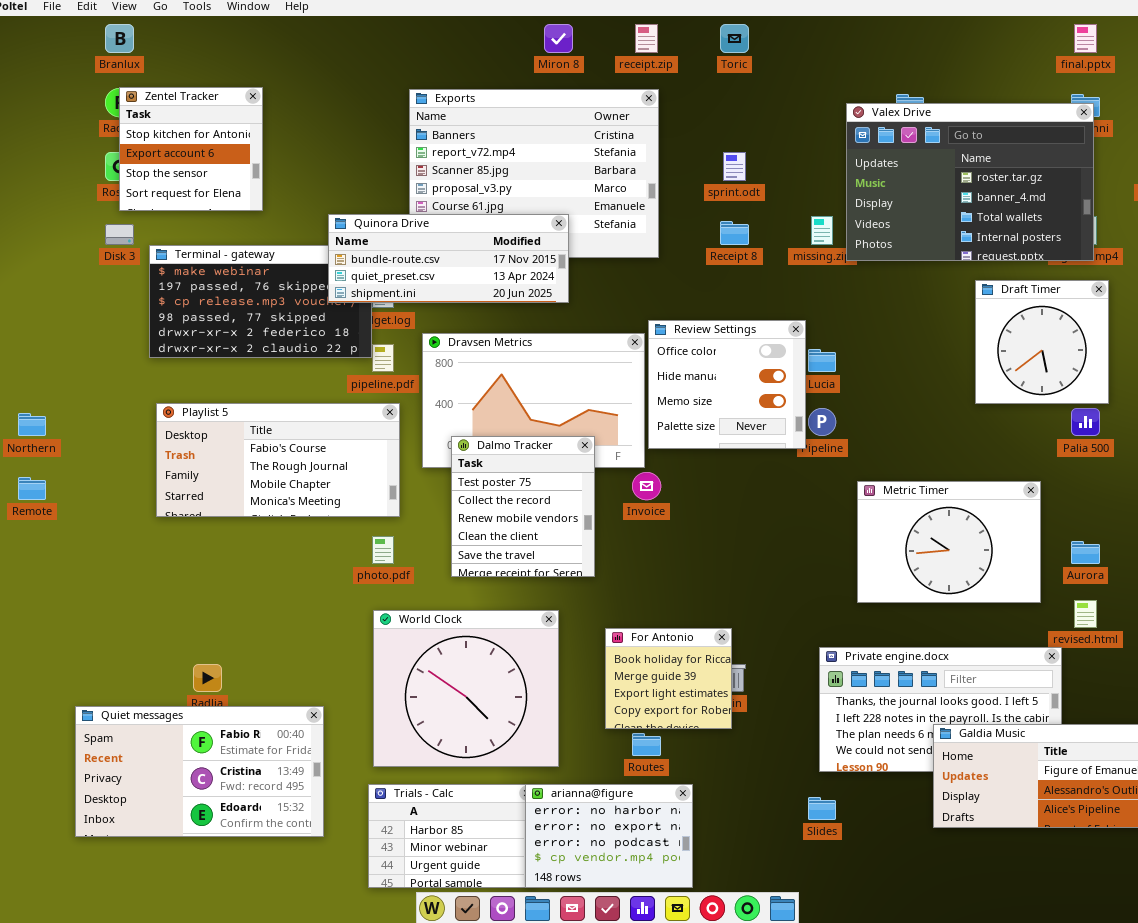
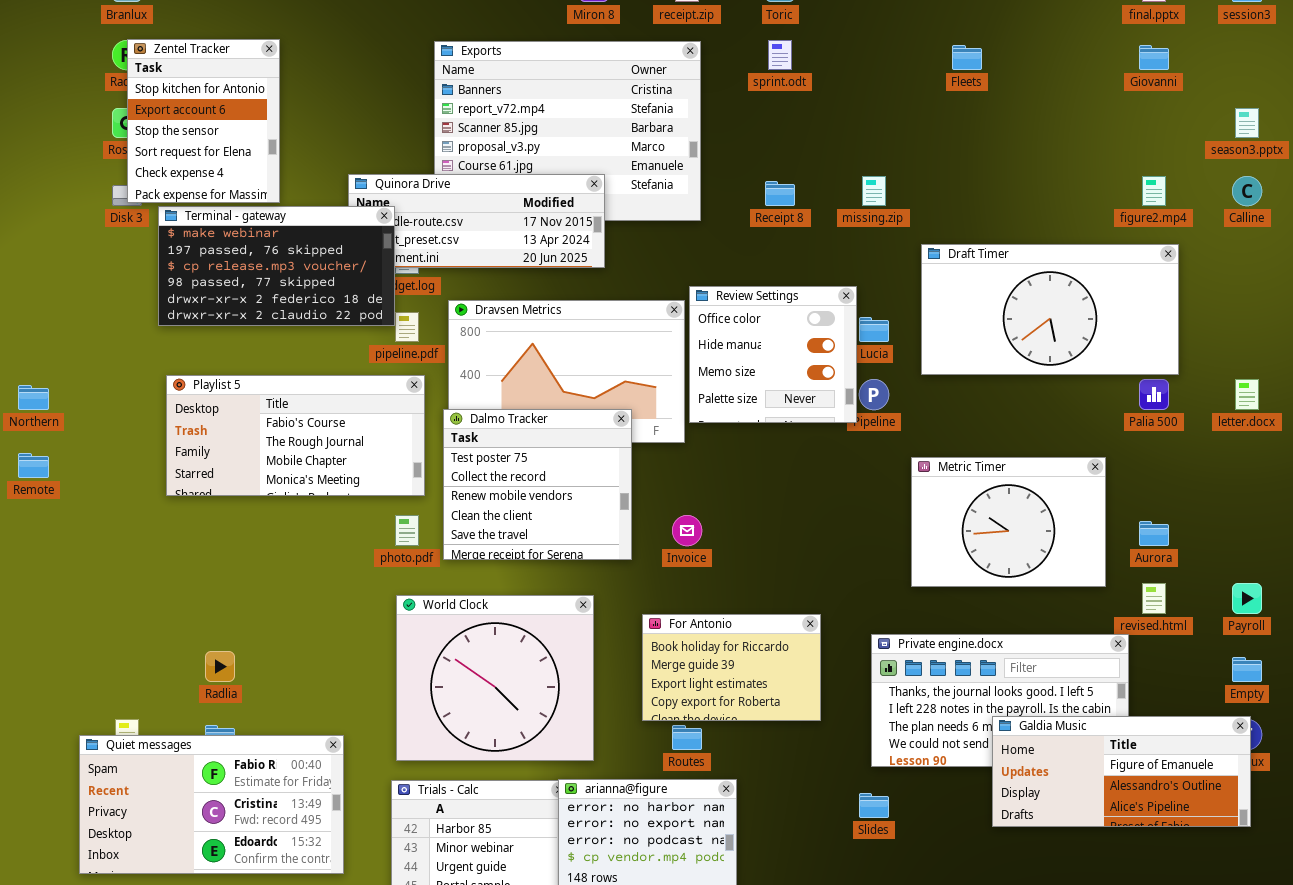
Zentel Tracker: [119,87,263,211] -> [127,39,280,203], resized
Valex Drive: [846,103,1094,261] -> none, closed
sprint.odt: [723,152,746,181] -> [768,40,792,70], moved
Terminal - gateway: [149,245,372,358] -> [158,206,395,326], raised
Draft Timer: [975,280,1109,404] -> [921,244,1179,375], resized
Dalmo Tracker: [451,436,595,577] -> [443,409,632,560], resized
Invoice: [632,472,661,500] -> [672,515,702,546], moved
For Antonio: [605,628,732,729] -> [642,614,821,721], resized
Quiet messages: [75,706,324,837] -> [79,735,344,874], moved

